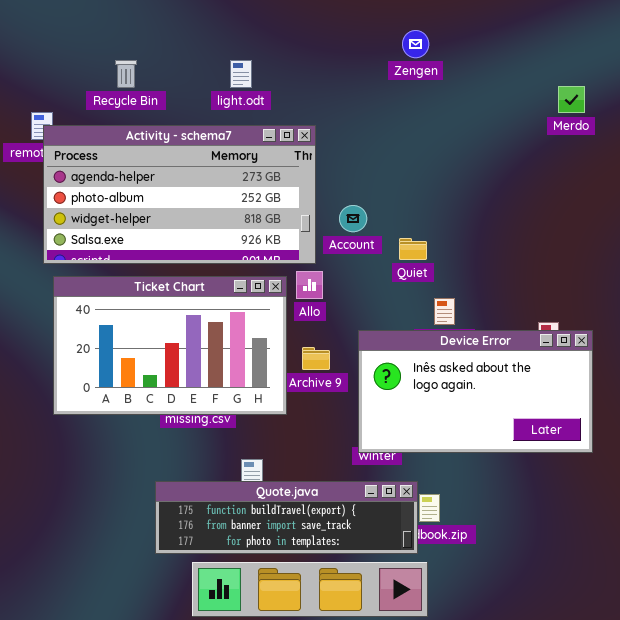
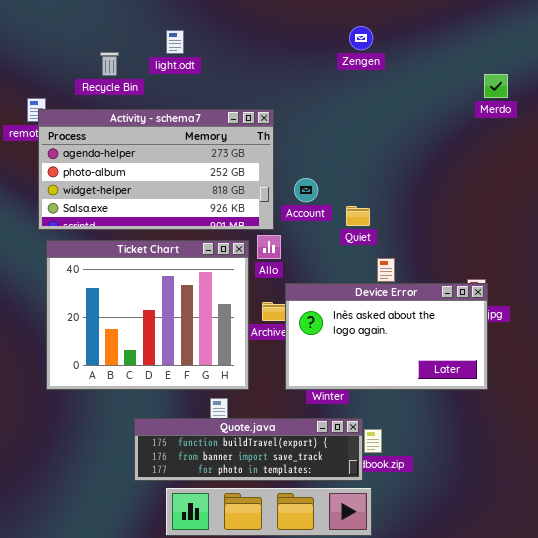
light.odt: [230,60,252,88] -> [166,30,184,54], moved
Ticket Chart: [53,276,287,415] -> [46,240,249,390], resized
Device Error: [358,330,593,453] -> [285,283,488,390], moved

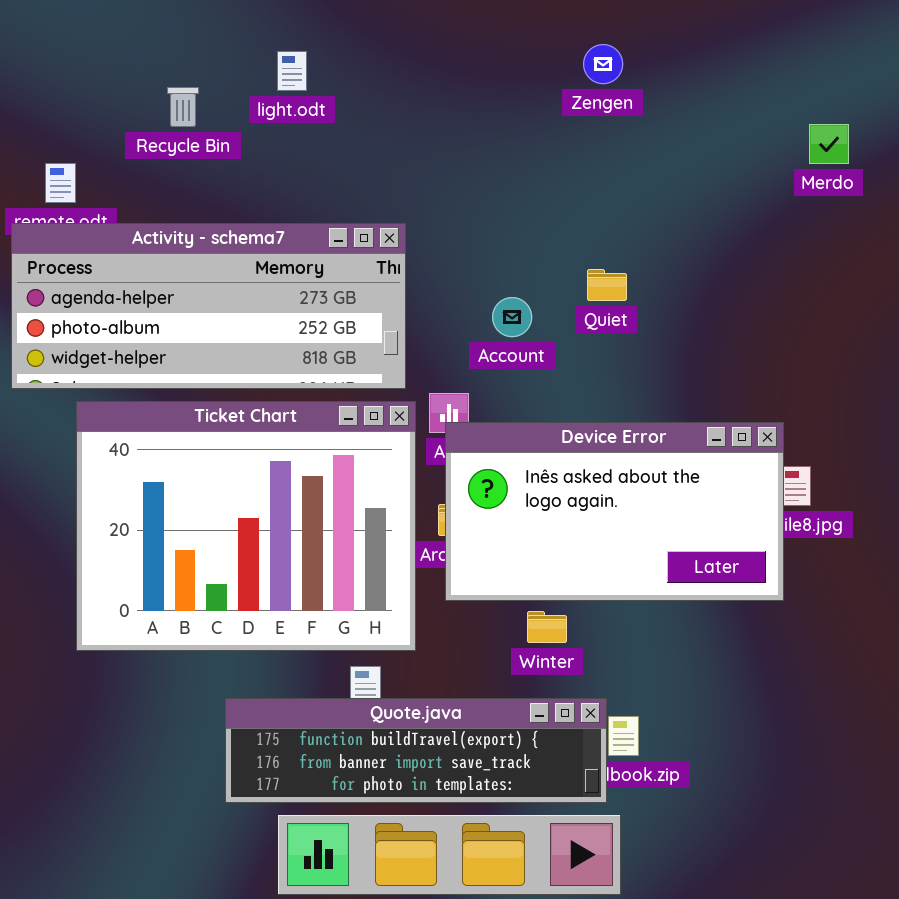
Activity - schema7: [38,109,274,230] -> [11,223,406,389], moved, resized
Quiet: [346,206,370,226] -> [587,269,627,301], moved
Device Error: [285,283,488,390] -> [445,422,784,601], moved

